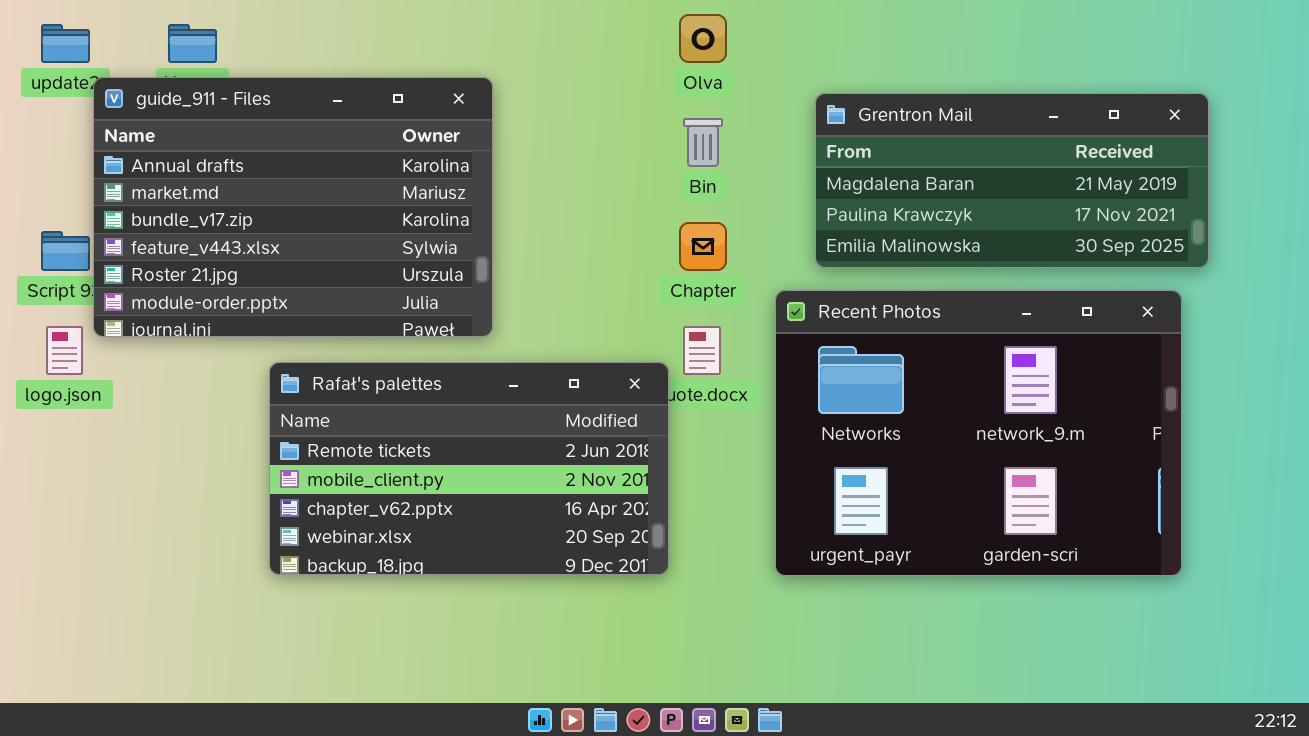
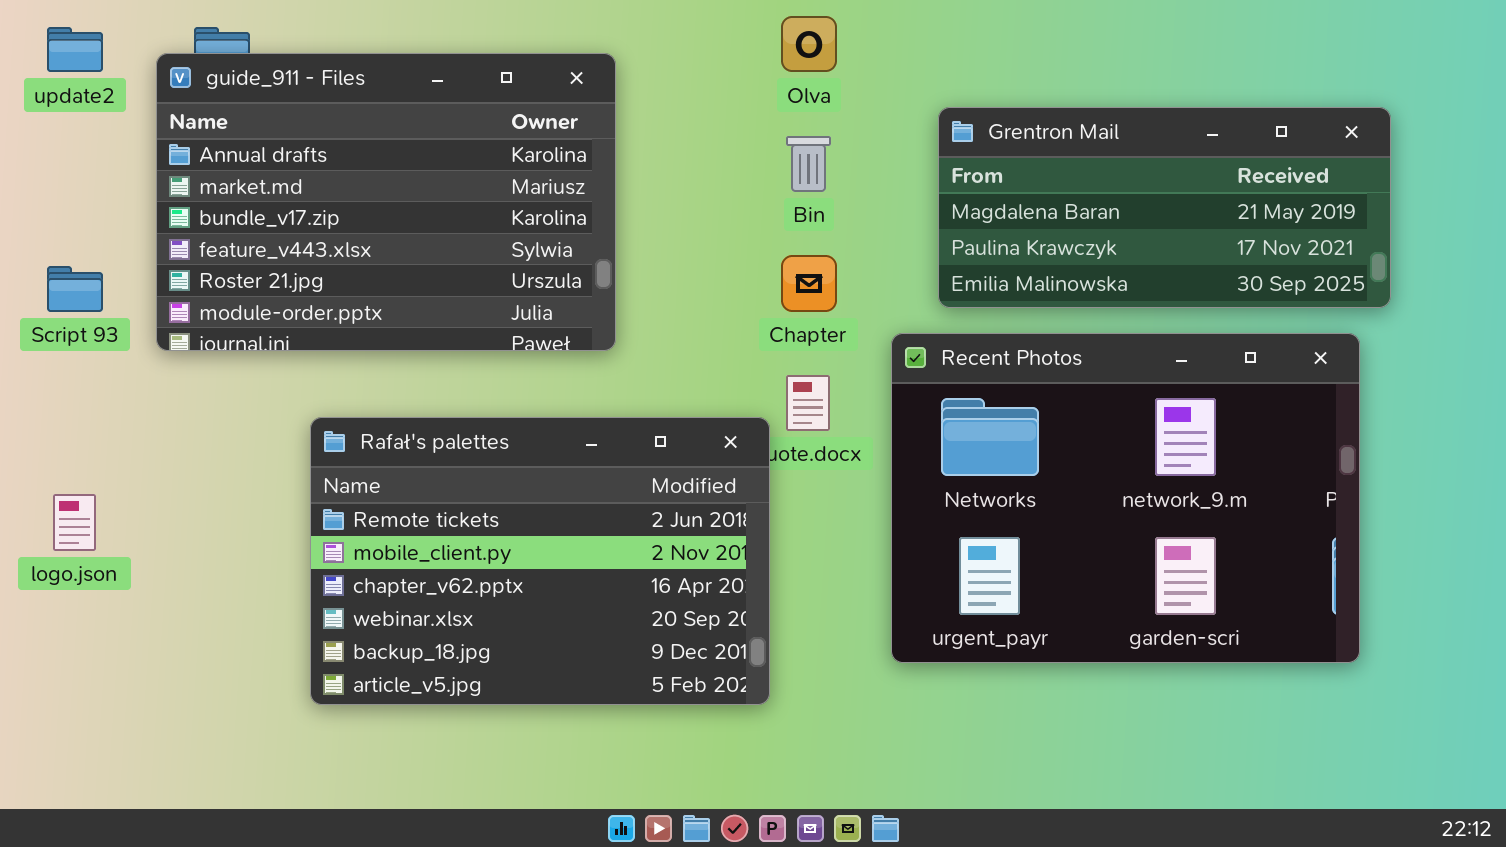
guide_911 - Files: [93,77,493,337] -> [156,53,616,351], moved
logo.json: [46,326,83,375] -> [53,494,96,551], moved
Rafał's palettes: [269,362,669,575] -> [310,417,770,705], resized

